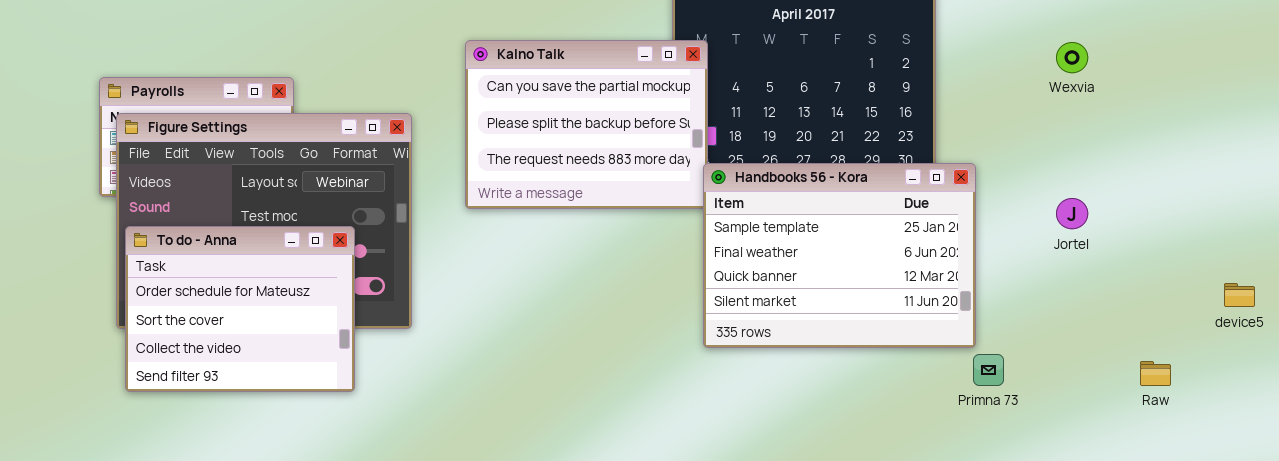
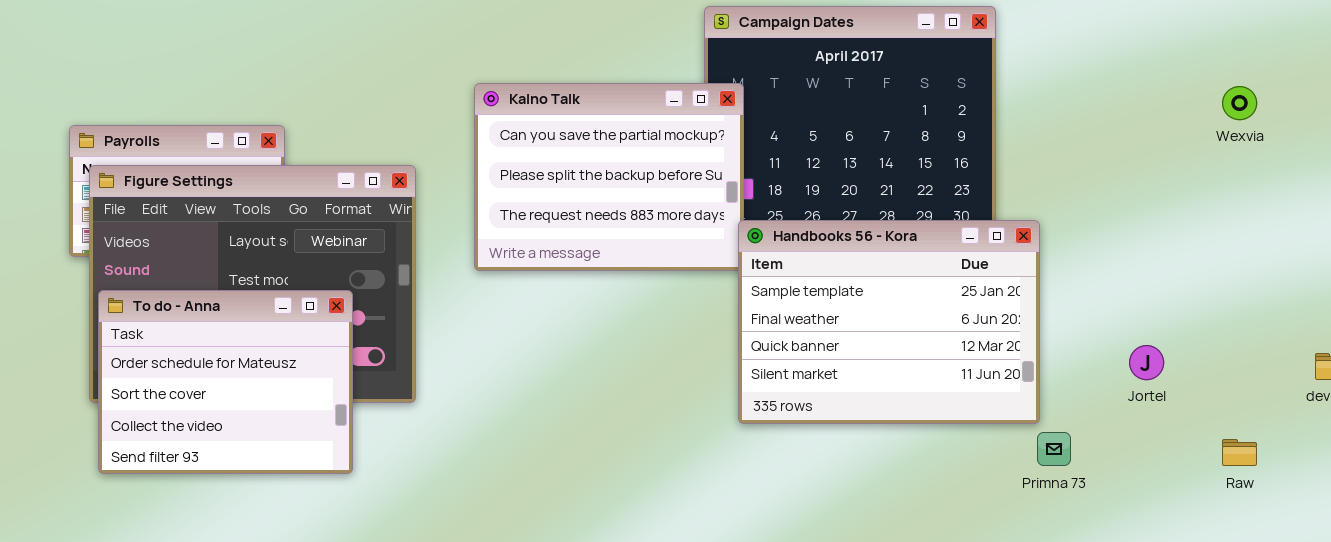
Wexvia: [1056,42,1088,73] -> [1222,86,1257,120], moved
Jortel: [1056,198,1088,229] -> [1129,345,1164,380], moved

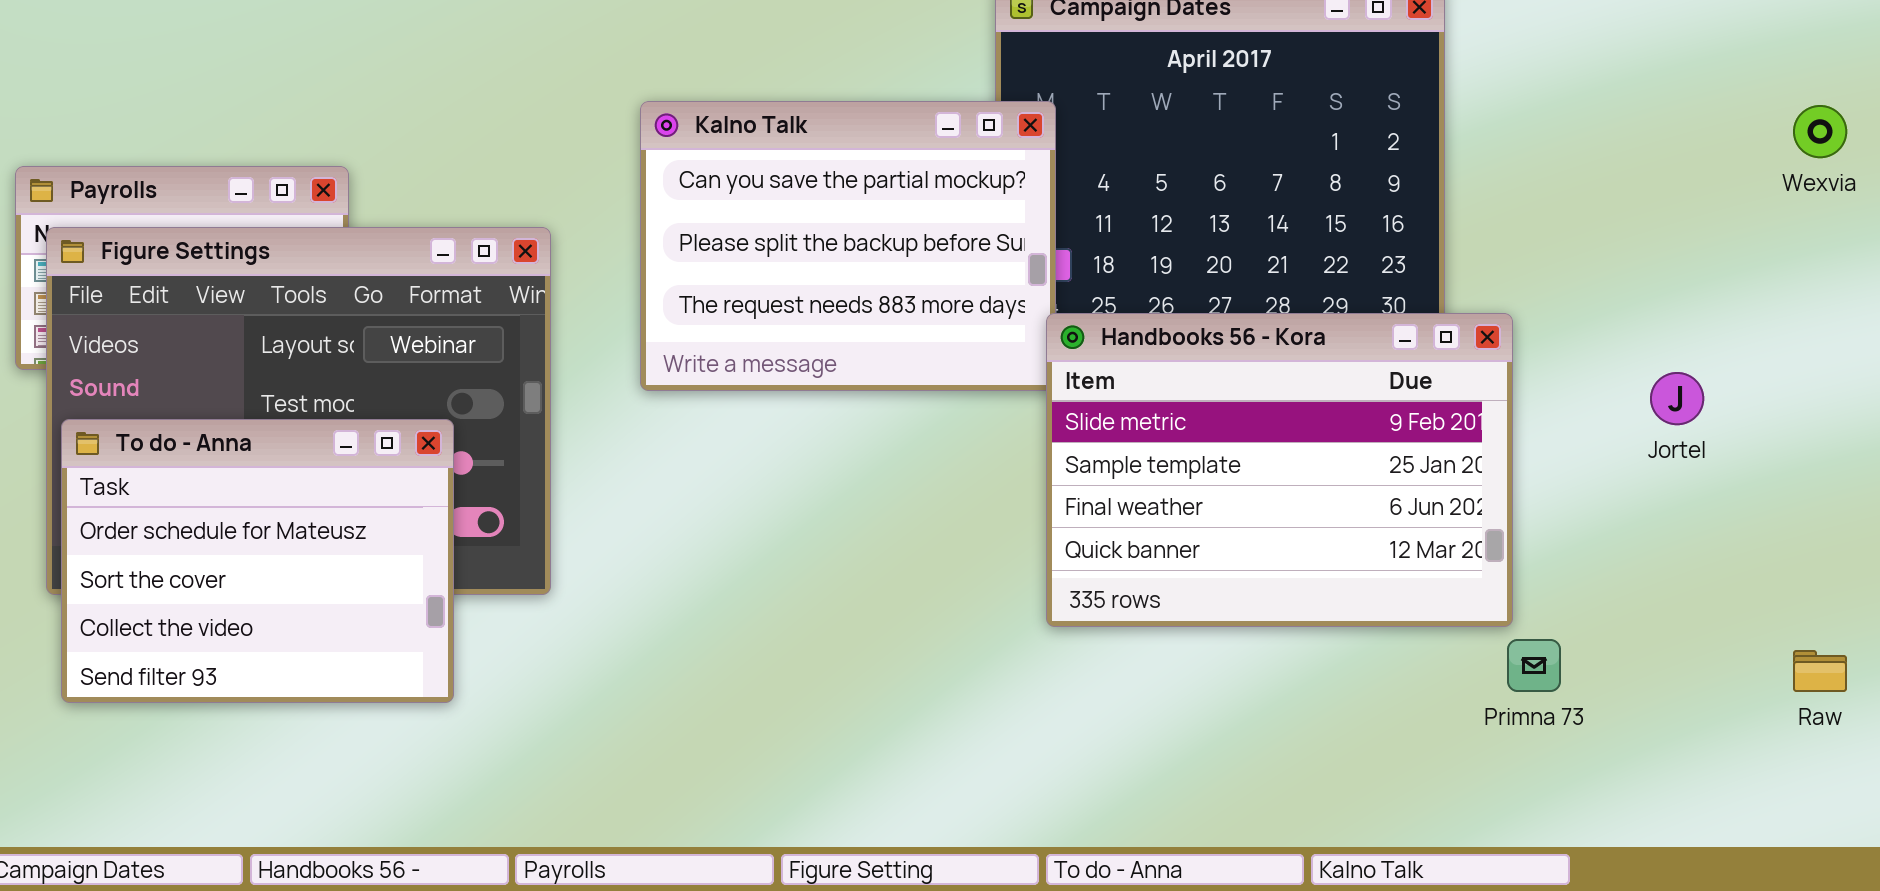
Handbooks 56 - Kora: [738,220,1040,424] -> [1046,313,1513,627], scrolled up 1 row
Jortel: [1129,345,1164,380] -> [1650,372,1704,425], moved

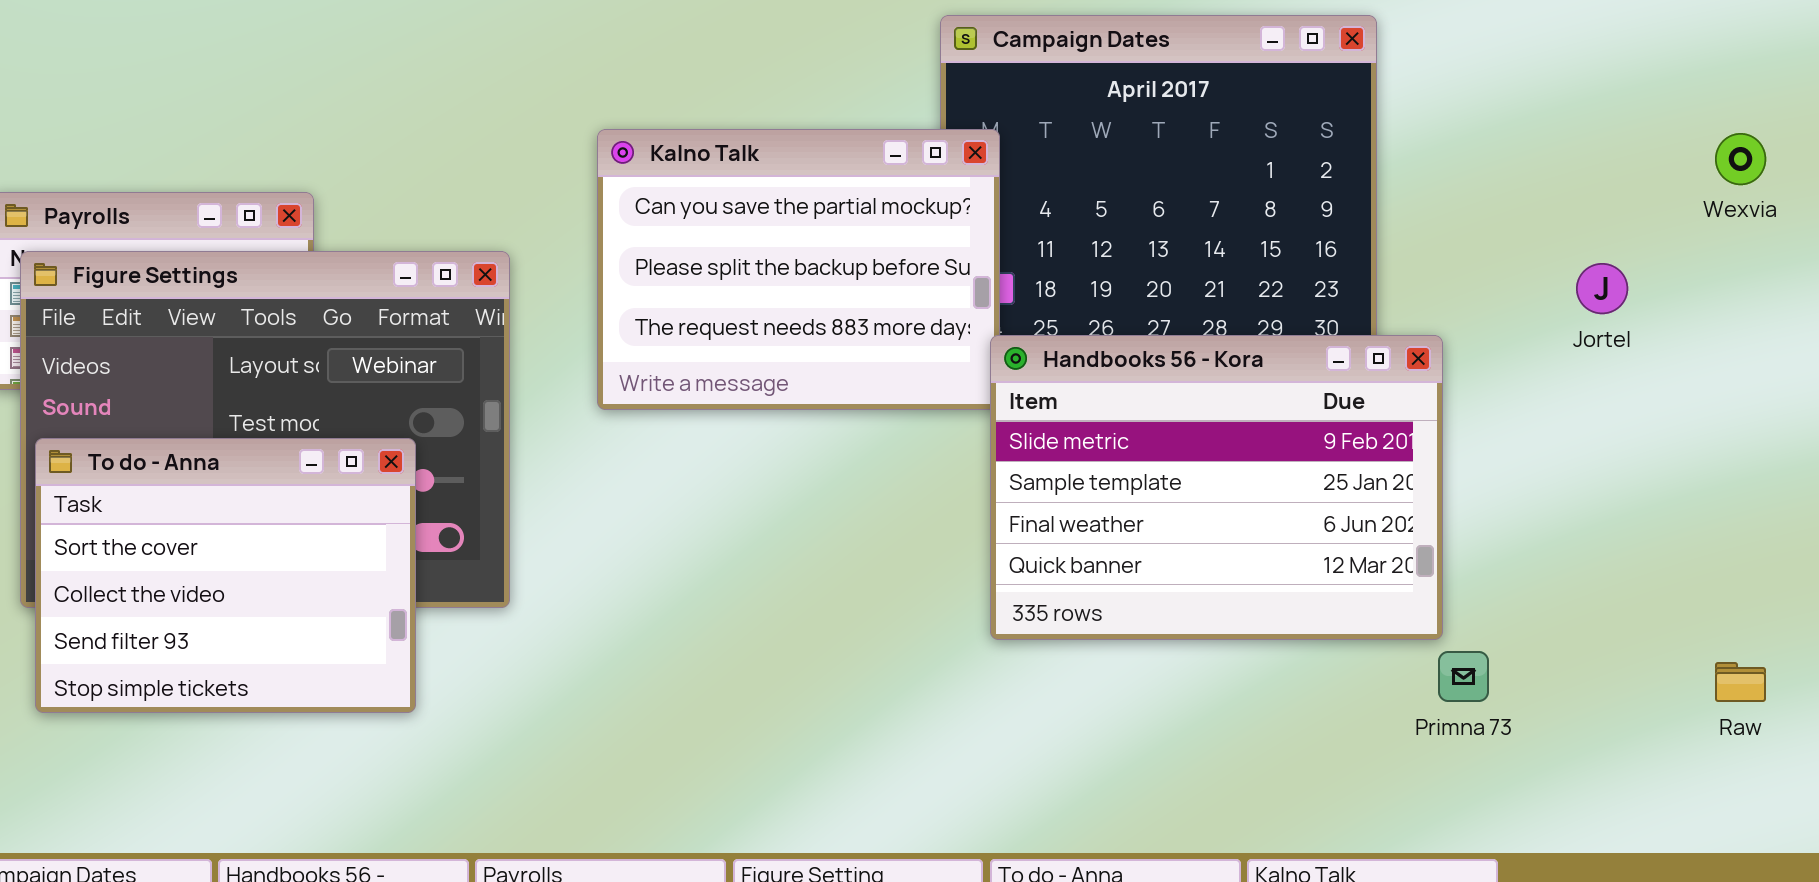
Jortel: [1650,372,1704,425] -> [1576,263,1628,314], moved
To do - Anna: [61,419,454,703] -> [35,438,416,713], scrolled down 1 row

